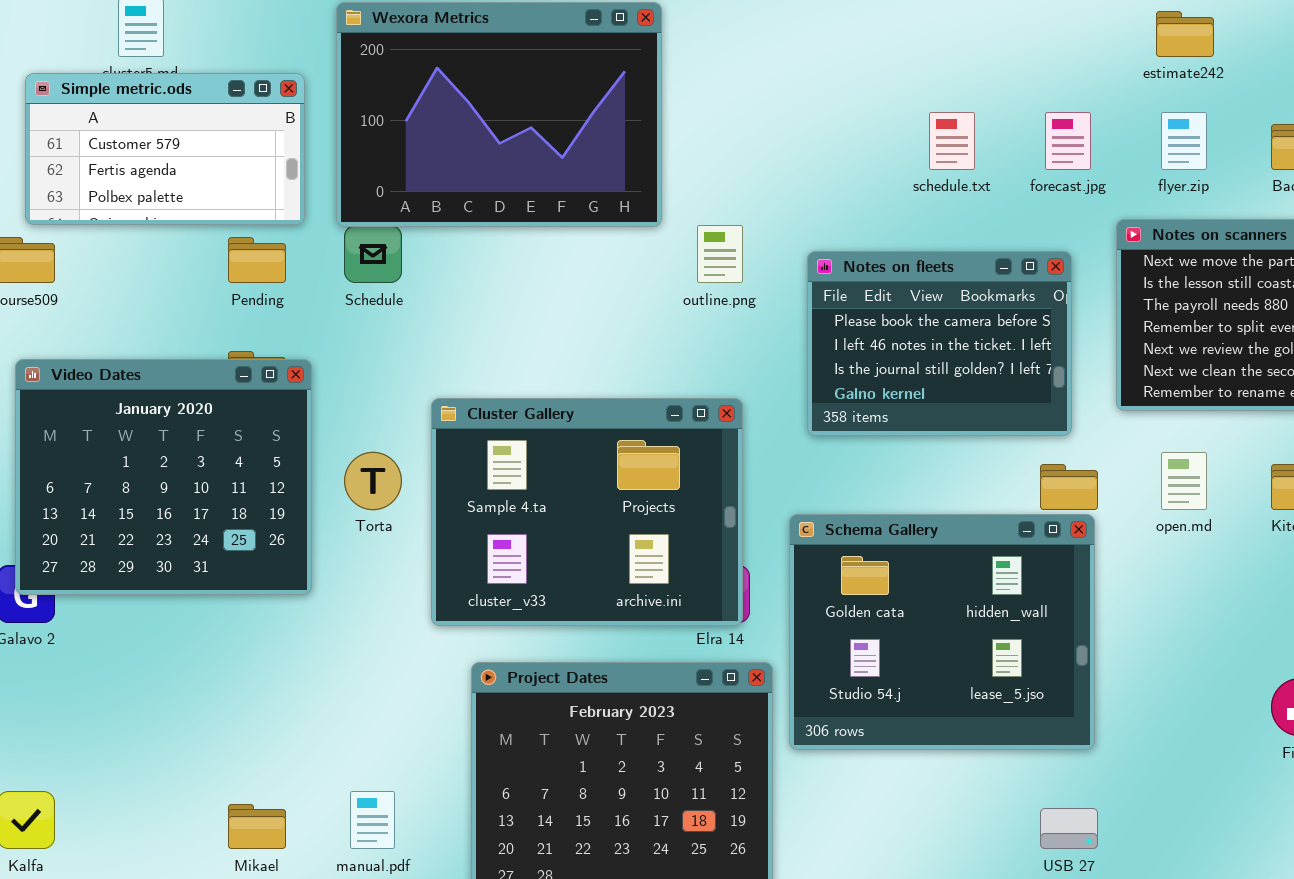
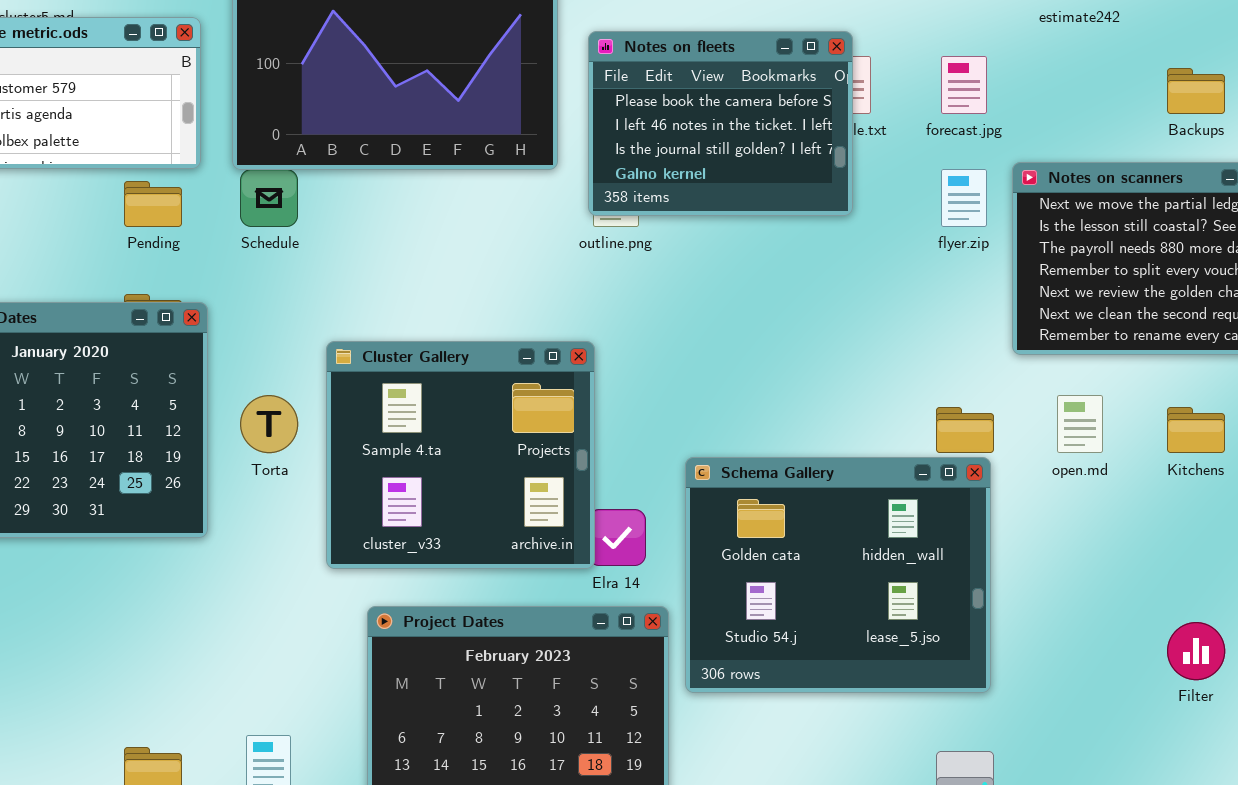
flyer.zip: [1161,112,1207,170] -> [941,169,987,227], moved
Notes on fleets: [807,251,1072,436] -> [588,31,853,216], moved
Cluster Gallery: [431,398,743,626] -> [326,341,595,569], resized

